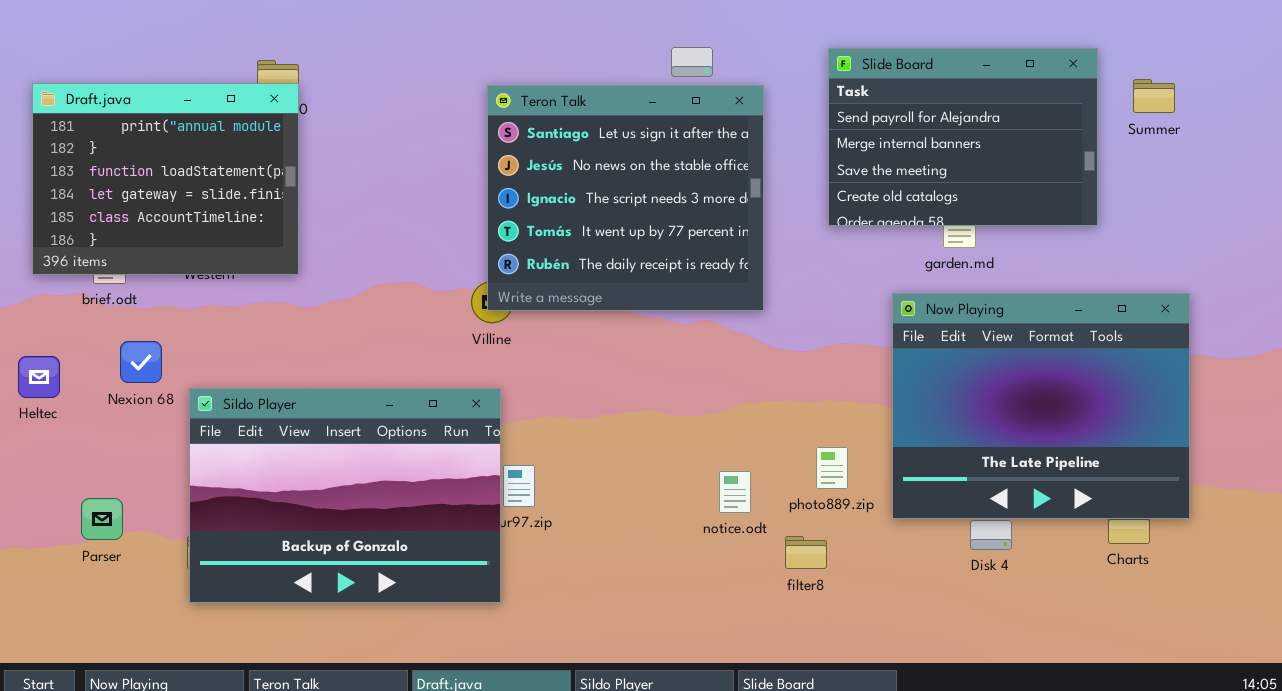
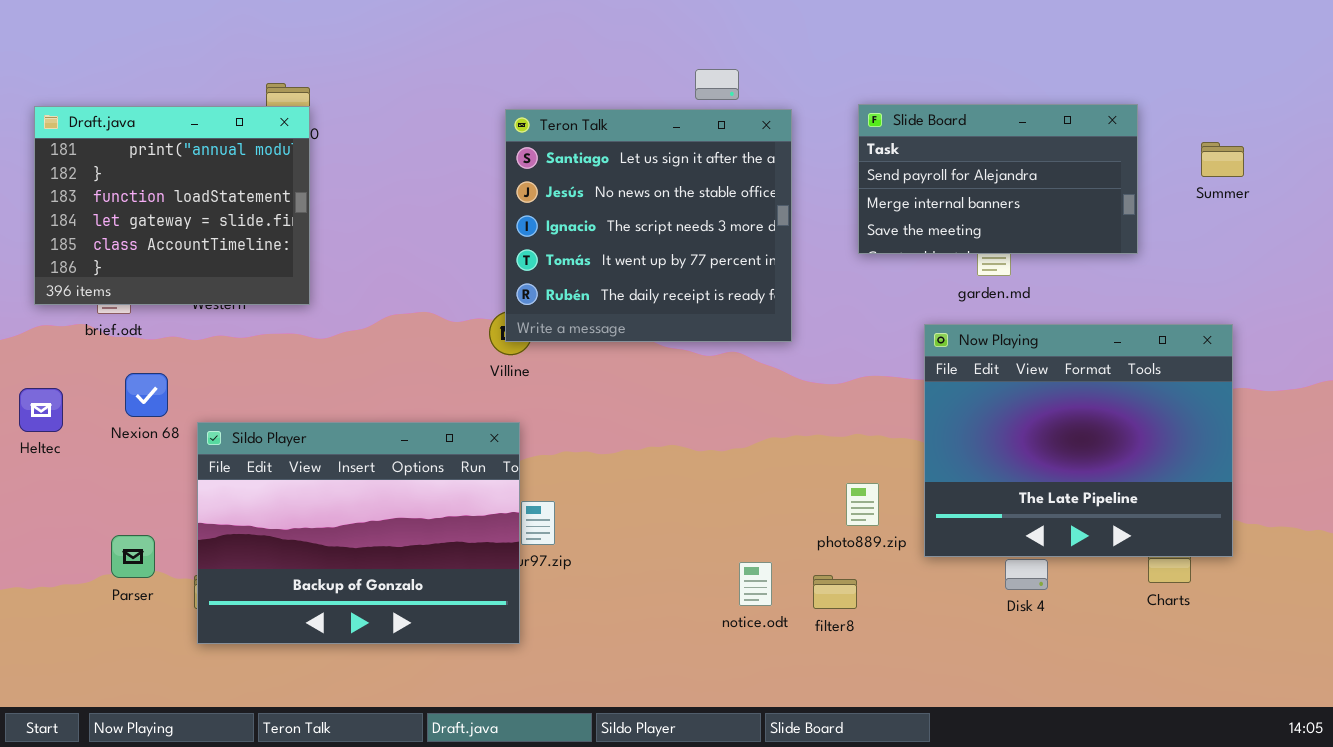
Slide Board: [828,48,1098,226] -> [858,104,1138,254], resized
Summer: [1133,79,1175,113] -> [1201,142,1244,177], moved
notice.odt: [719,471,751,513] -> [739,562,772,606], moved
Parser: [81,498,123,540] -> [111,535,155,578], moved

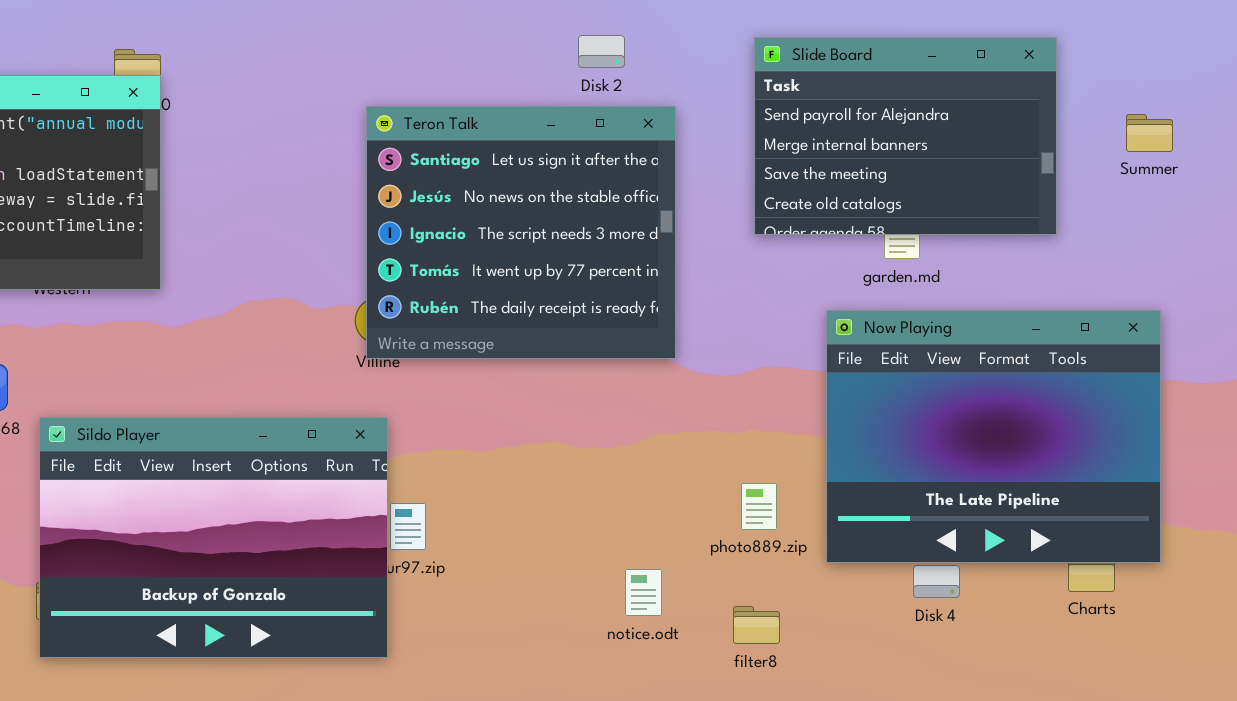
Slide Board: [858,104,1138,254] -> [754,37,1057,235], resized
Teron Talk: [505,109,792,342] -> [366,106,676,359], moved
filter8: [813,575,857,609] -> [733,606,780,644], moved

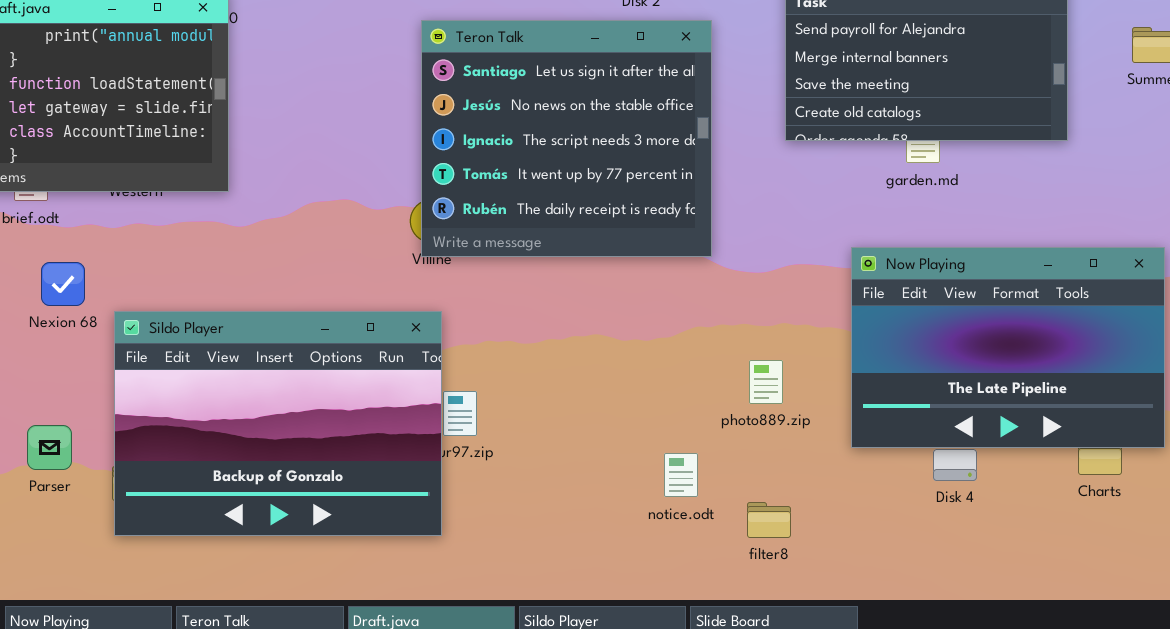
Now Playing: [826,310,1161,563] -> [851,247,1165,448], resized
photo889.zip: [741,483,777,530] -> [749,360,783,404], moved
filter8: [733,606,780,644] -> [747,502,791,538], moved

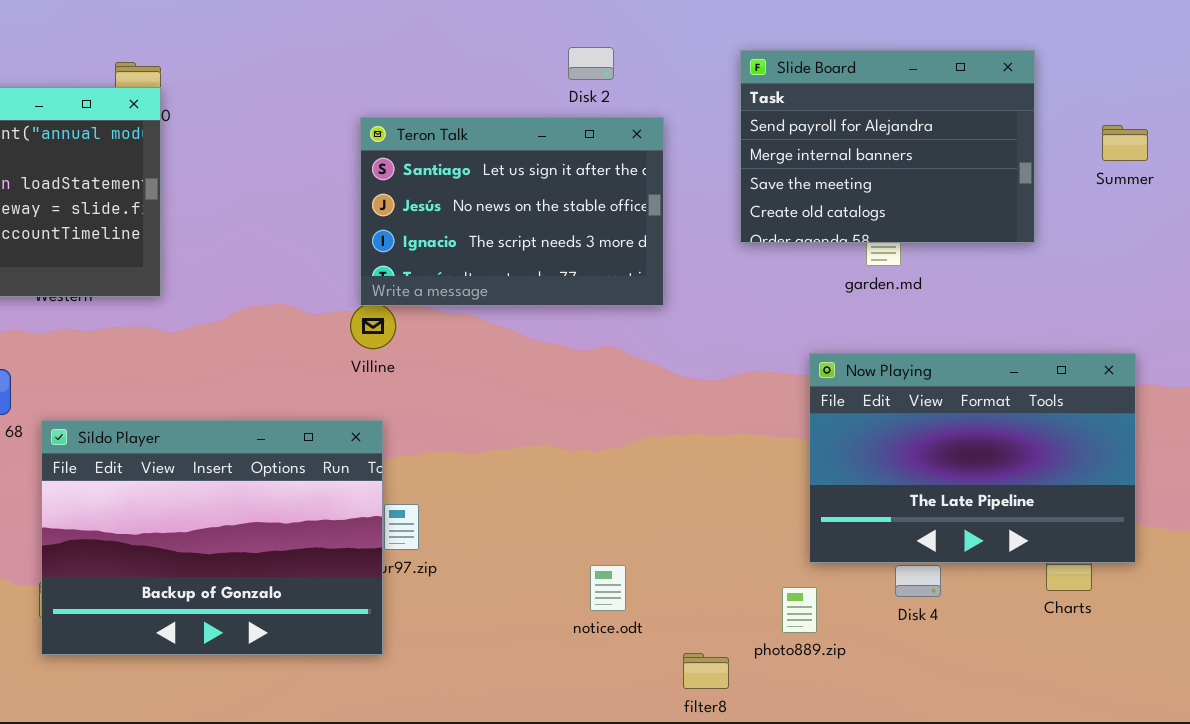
Teron Talk: [421,20,712,257] -> [360,117,664,306], resized
photo889.zip: [749,360,783,404] -> [782,587,817,633], moved
notice.odt: [664,453,698,497] -> [590,565,626,611], moved
filter8: [747,502,791,538] -> [683,653,729,689], moved

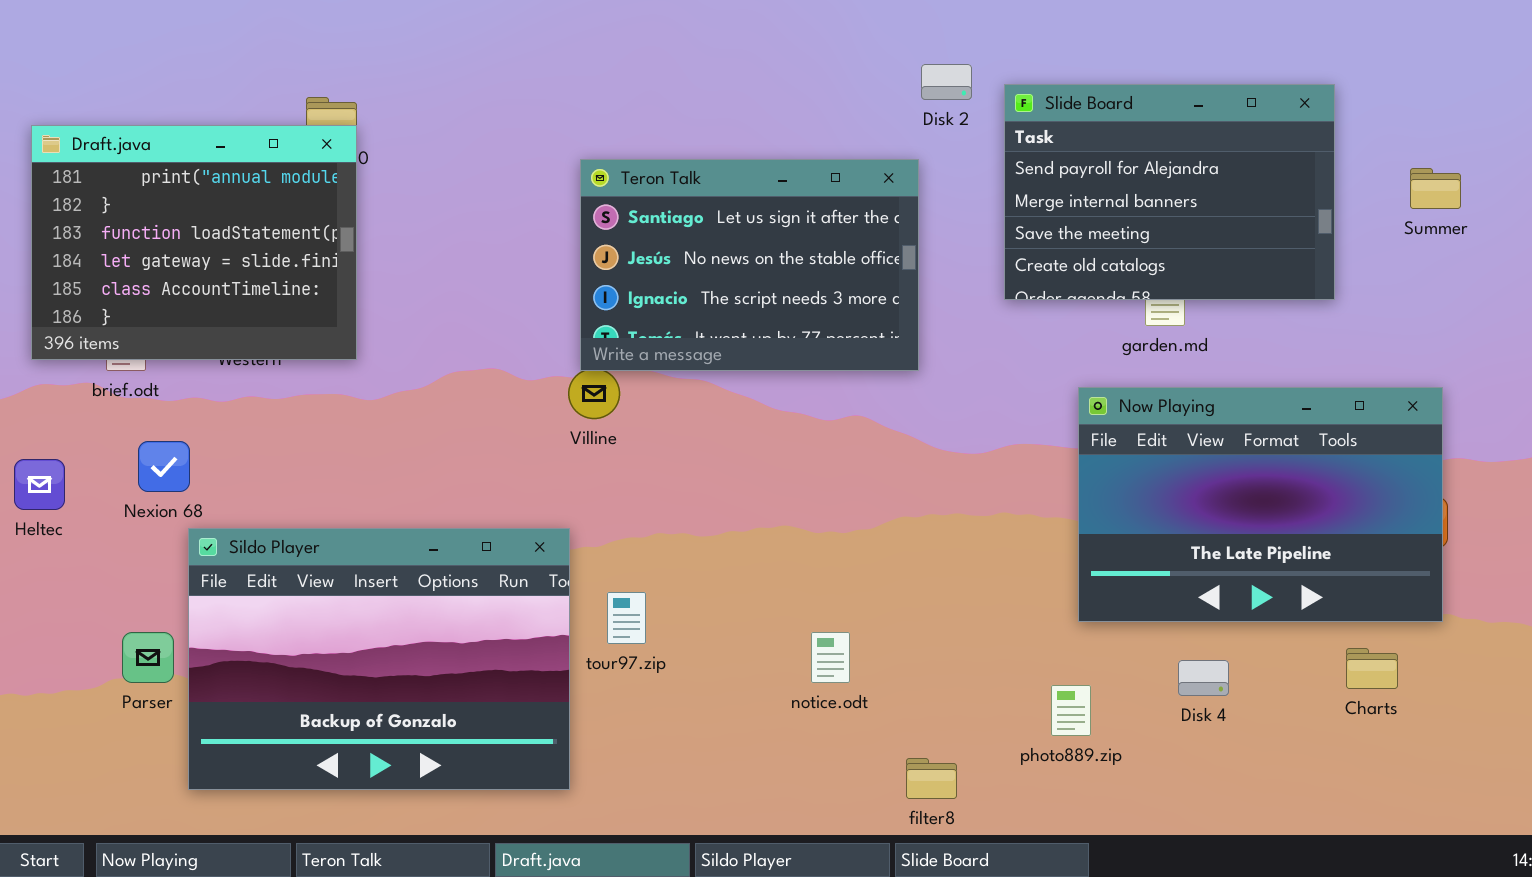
Disk 2: [568,47,614,80] -> [921,64,972,100], moved
Now Playing: [809,353,1136,563] -> [1078,387,1443,622], moved
Sildo Player: [41,420,383,655] -> [188,528,570,790], moved
notice.odt: [590,565,626,611] -> [811,632,850,683], moved
filter8: [683,653,729,689] -> [906,758,957,799], moved

